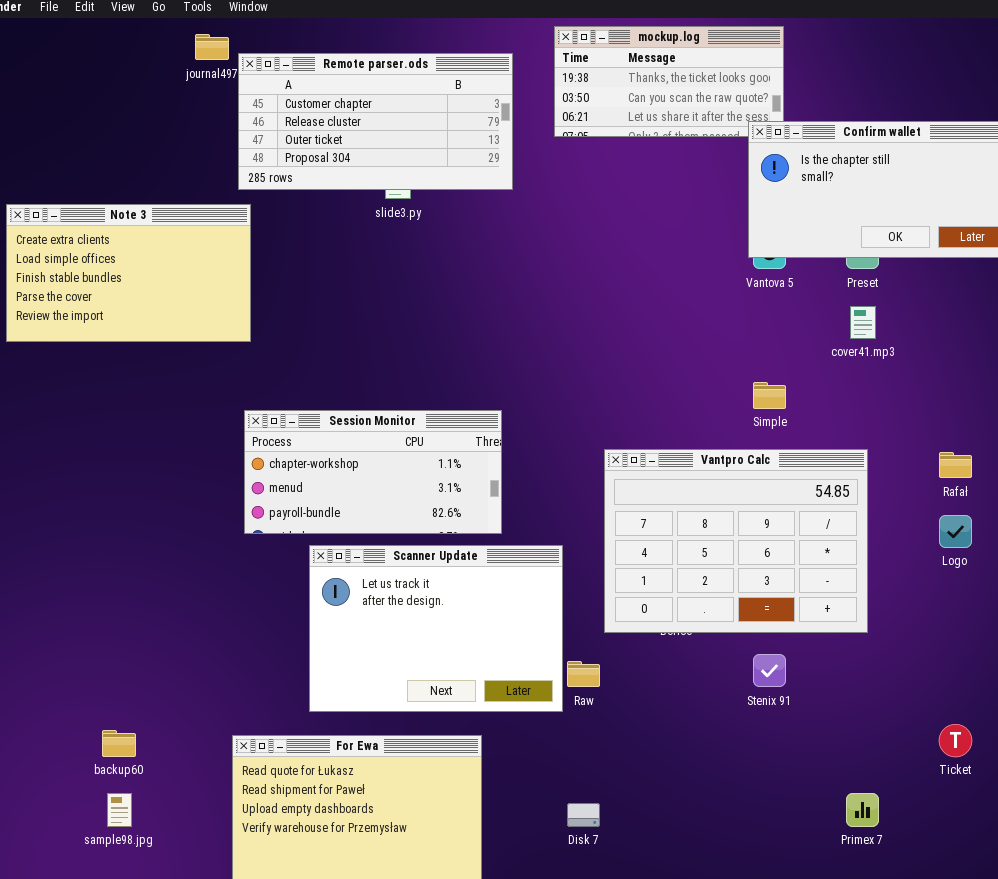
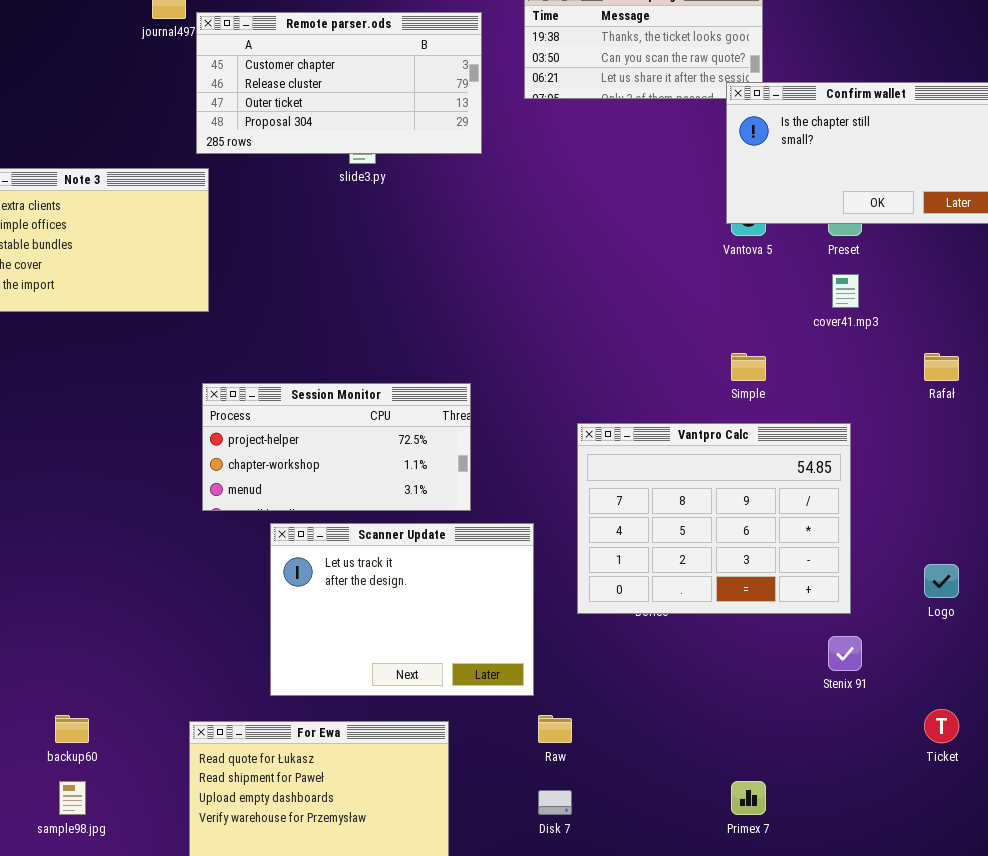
Session Monitor: [244,410,502,534] -> [202,383,471,511], scrolled up 1 row
Rafał: [939,452,972,478] -> [924,353,959,381], moved
Logo: [939,515,972,548] -> [924,564,959,598], moved
Stenix 91: [753,654,786,687] -> [828,636,862,671], moved
Raw: [567,661,600,687] -> [538,715,572,743], moved
Primex 7: [846,793,879,827] -> [731,781,766,815], moved

